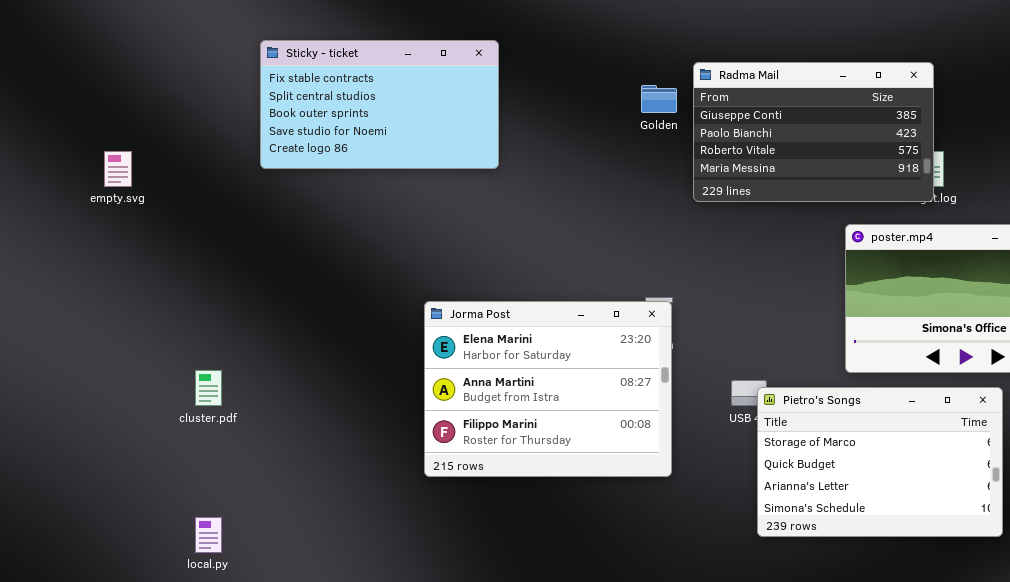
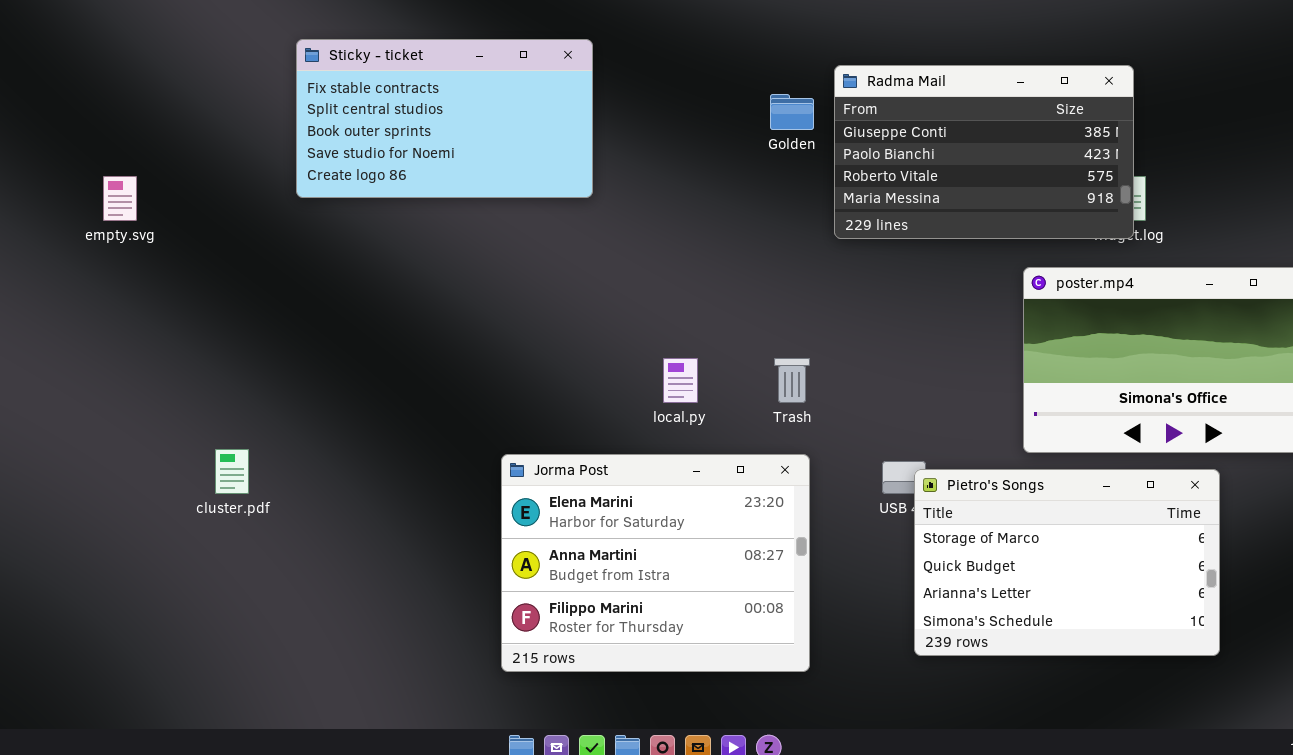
Jorma Post: [424,301,672,477] -> [501,454,810,672], moved
local.py: [195,517,222,553] -> [663,358,698,403], moved

